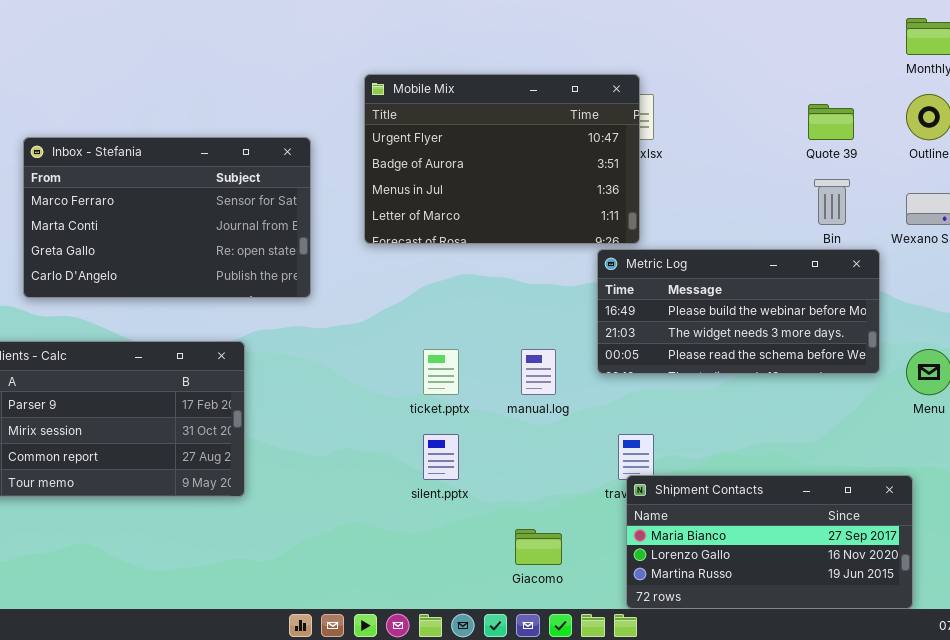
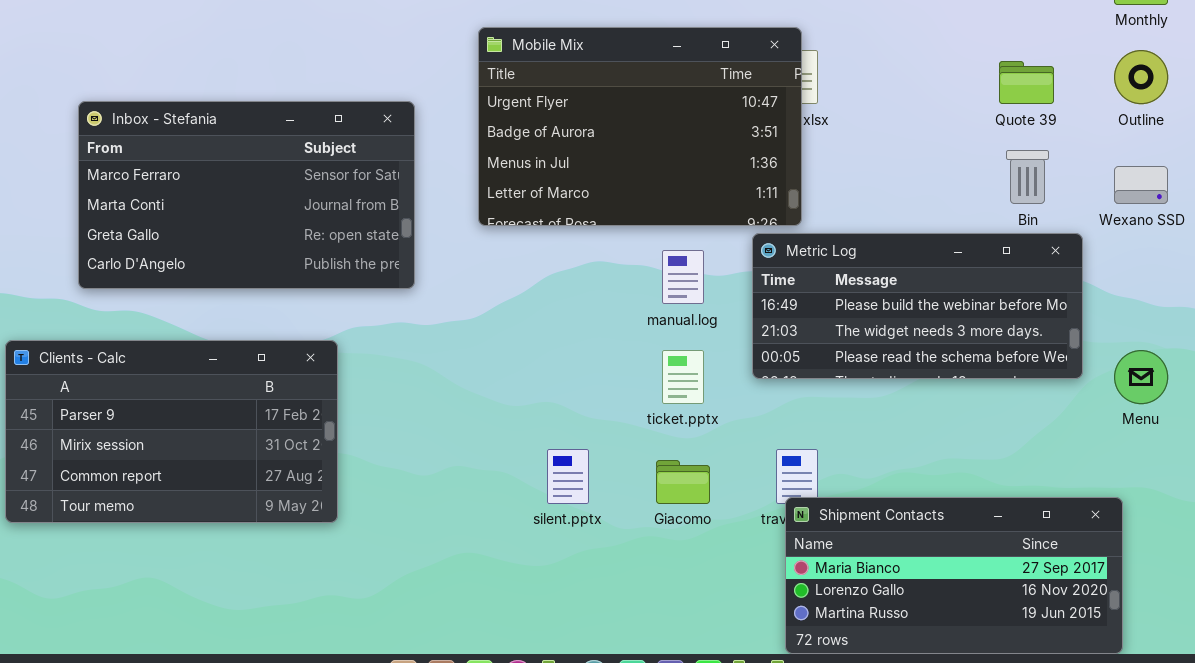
ticket.pptx: [423,349,459,395] -> [662,350,704,404], moved
manual.log: [521,349,556,395] -> [662,250,704,304], moved
Giacomo: [515,529,562,565] -> [656,460,710,504], moved

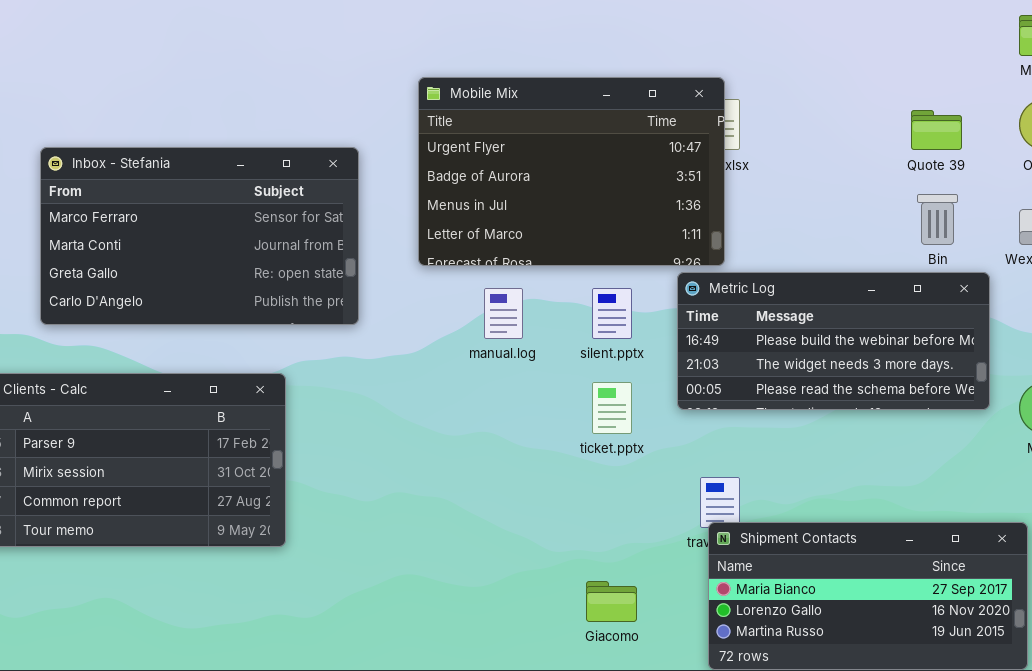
manual.log: [662,250,704,304] -> [484,288,523,339], moved
silent.pptx: [547,449,589,504] -> [592,288,632,339], moved
Giacomo: [656,460,710,504] -> [586,581,637,622], moved

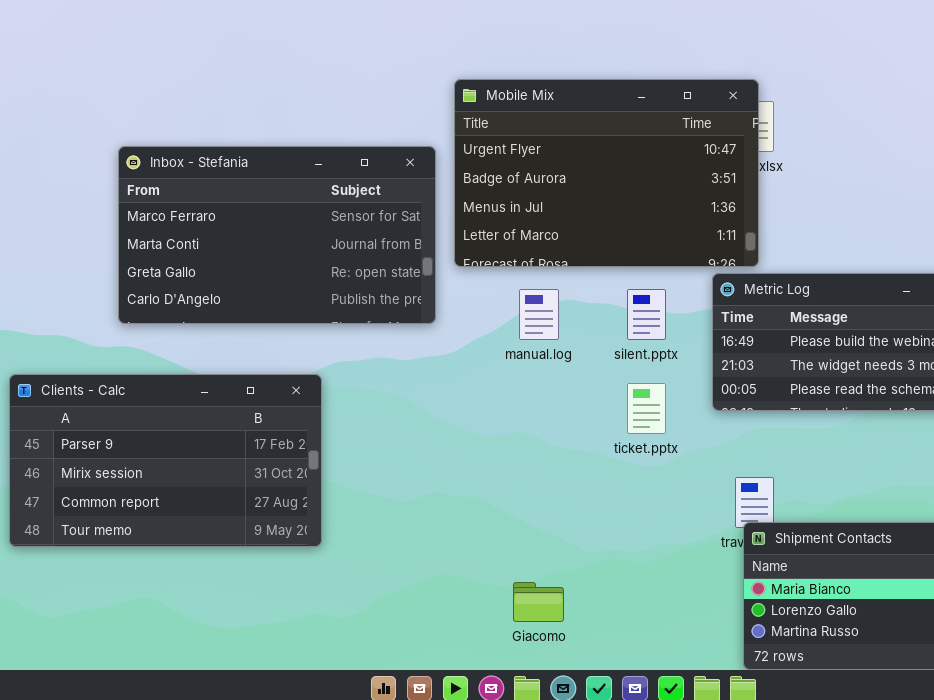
Inbox - Stefania: [40,147,359,325] -> [118,146,436,324], moved
Giacomo: [586,581,637,622] -> [513,582,564,622], moved

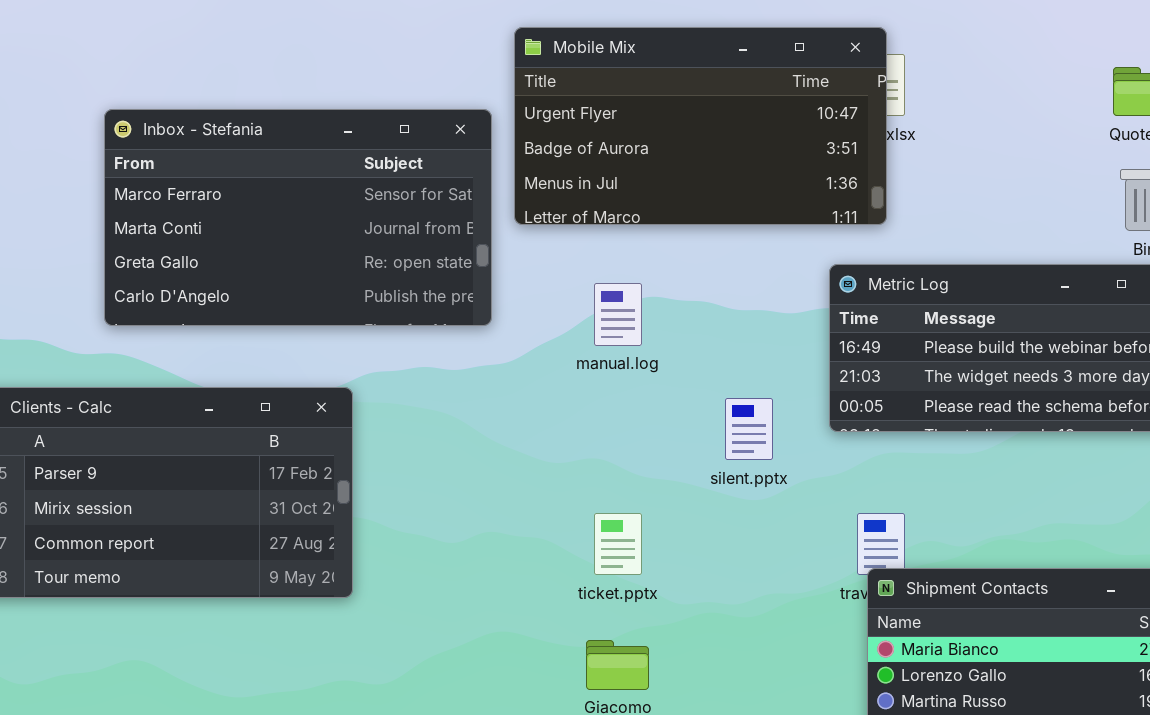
Mobile Mix: [454,79,759,267] -> [514,27,887,225], resized
silent.pptx: [627,289,666,340] -> [725,398,773,460], moved
ticket.pptx: [627,383,666,434] -> [594,513,642,575], moved

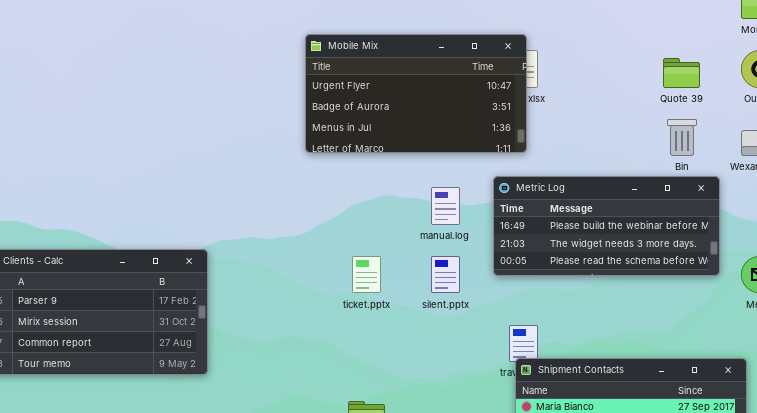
Inbox - Stefania: [104,109,492,326] -> none, closed
manual.log: [594,283,642,346] -> [431,187,460,225], moved
ticket.pptx: [594,513,642,575] -> [352,256,381,293], moved

